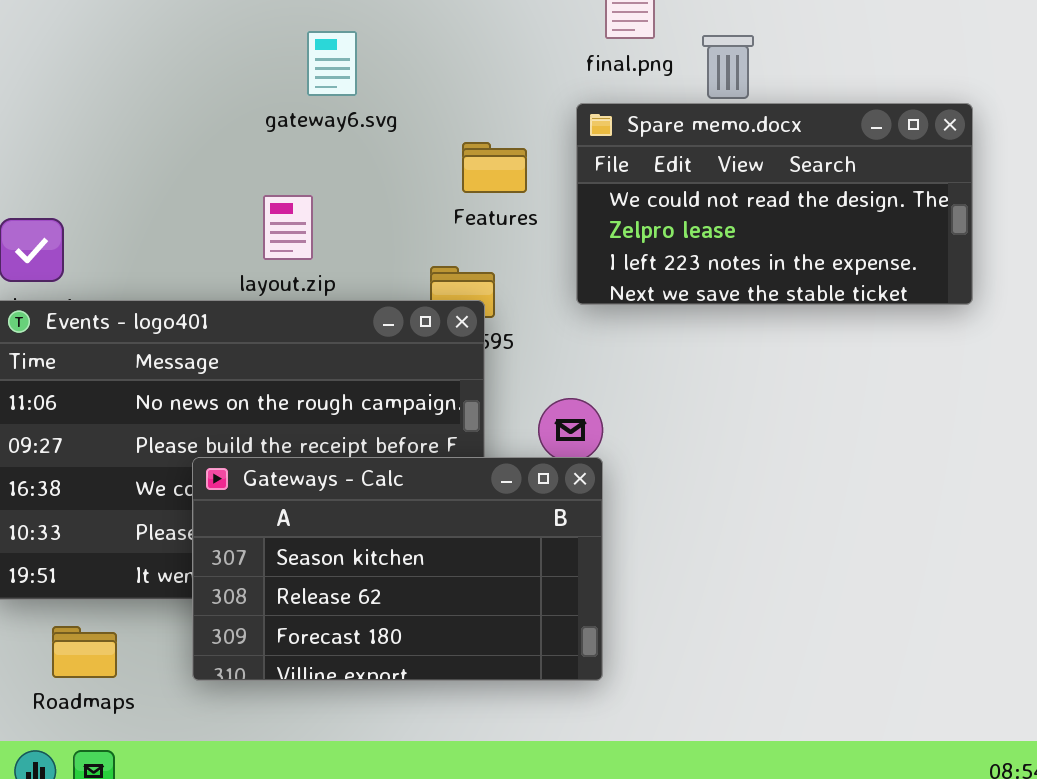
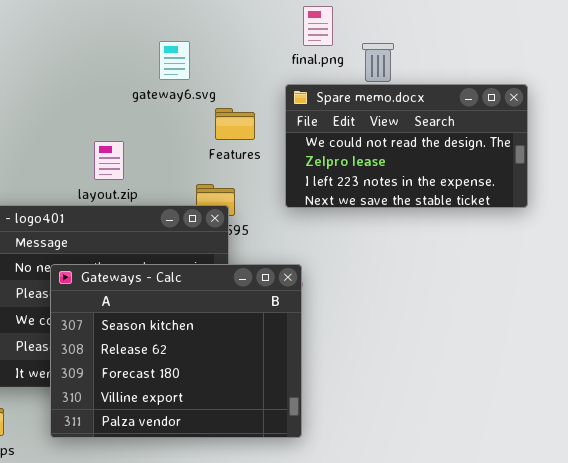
gateway6.svg: [307,31,357,96] -> [159,41,190,80], moved
Gateways - Calc: [192,457,603,681] -> [50,264,302,438], resized

